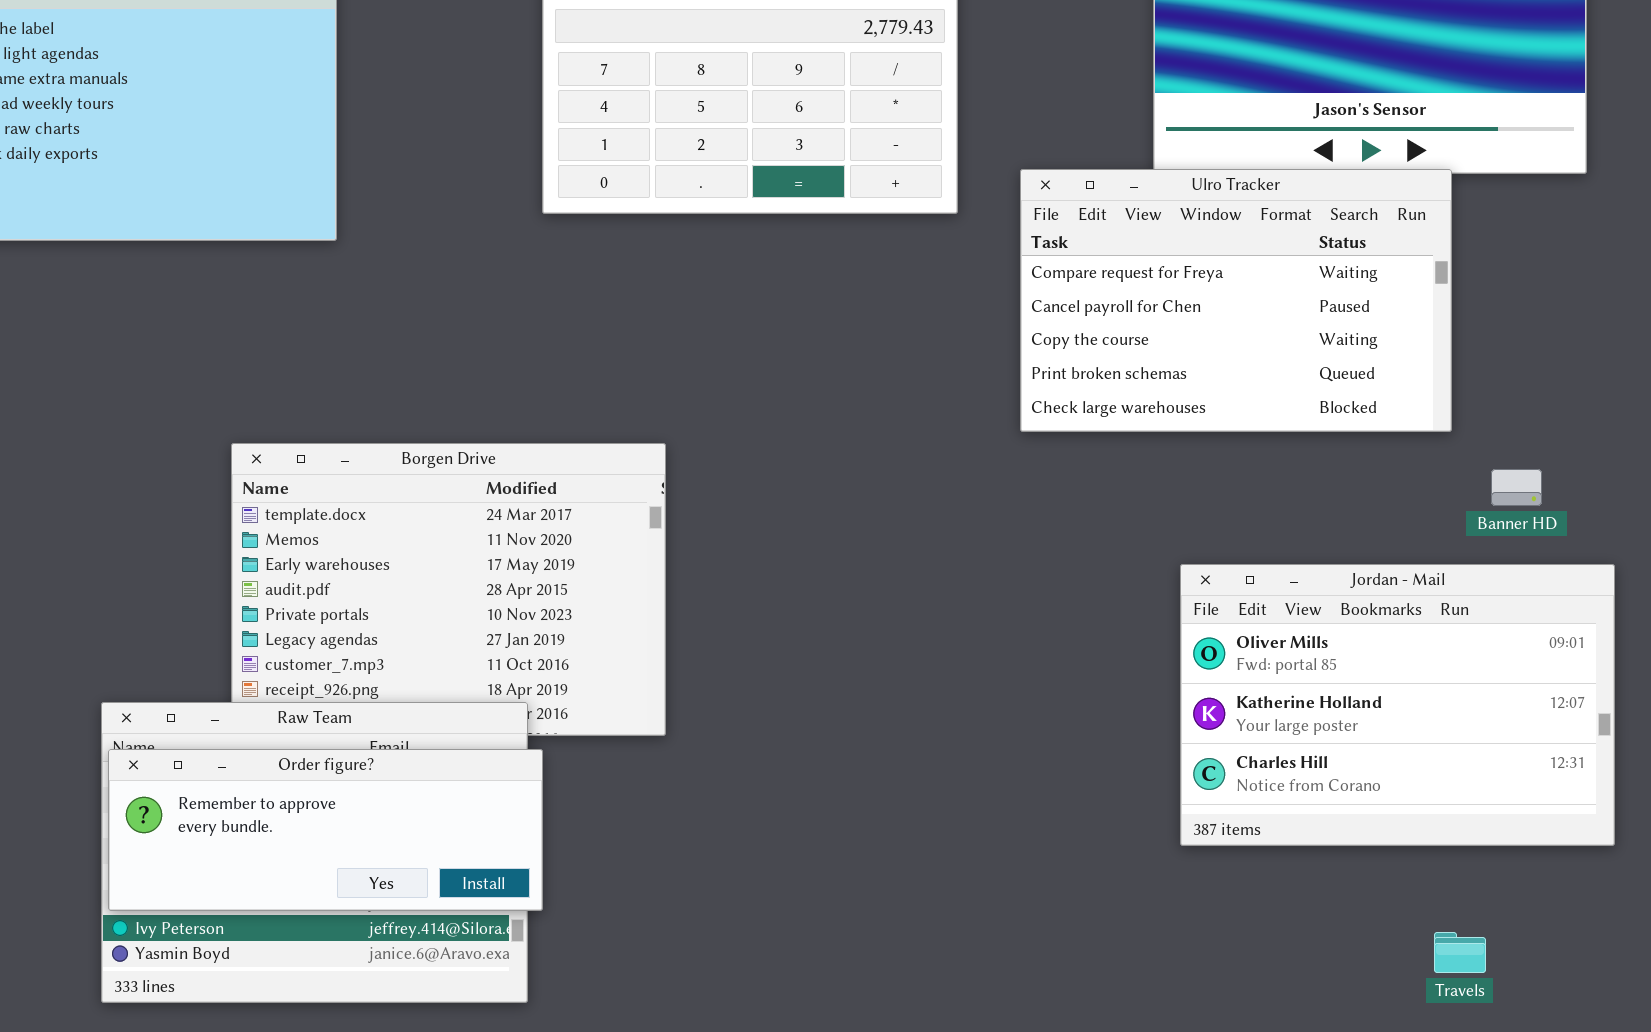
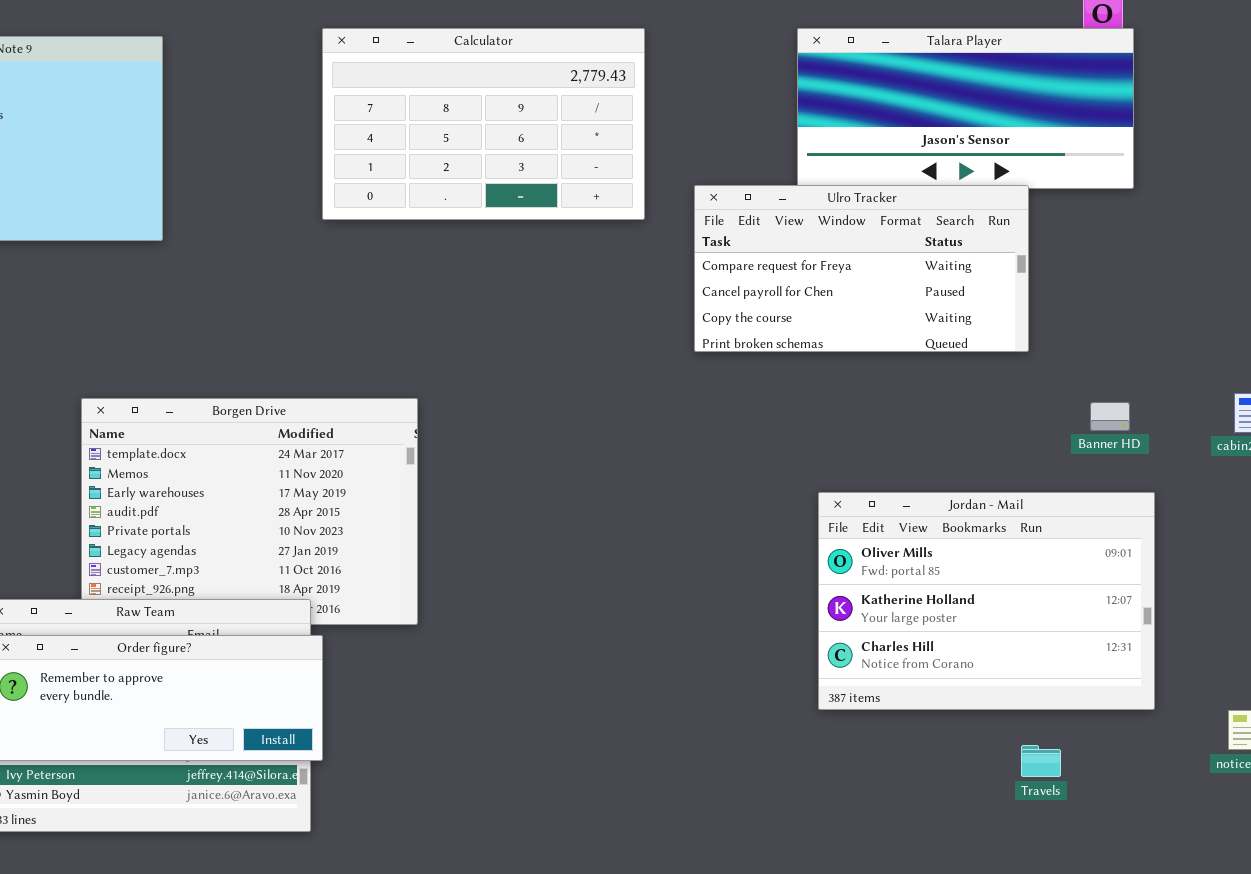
Ulro Tracker: [1020,169,1452,432] -> [694,185,1029,352], resized
Banner HD: [1491,469,1542,506] -> [1090,402,1130,431], moved
Travels: [1434,932,1486,973] -> [1021,745,1061,777], moved

